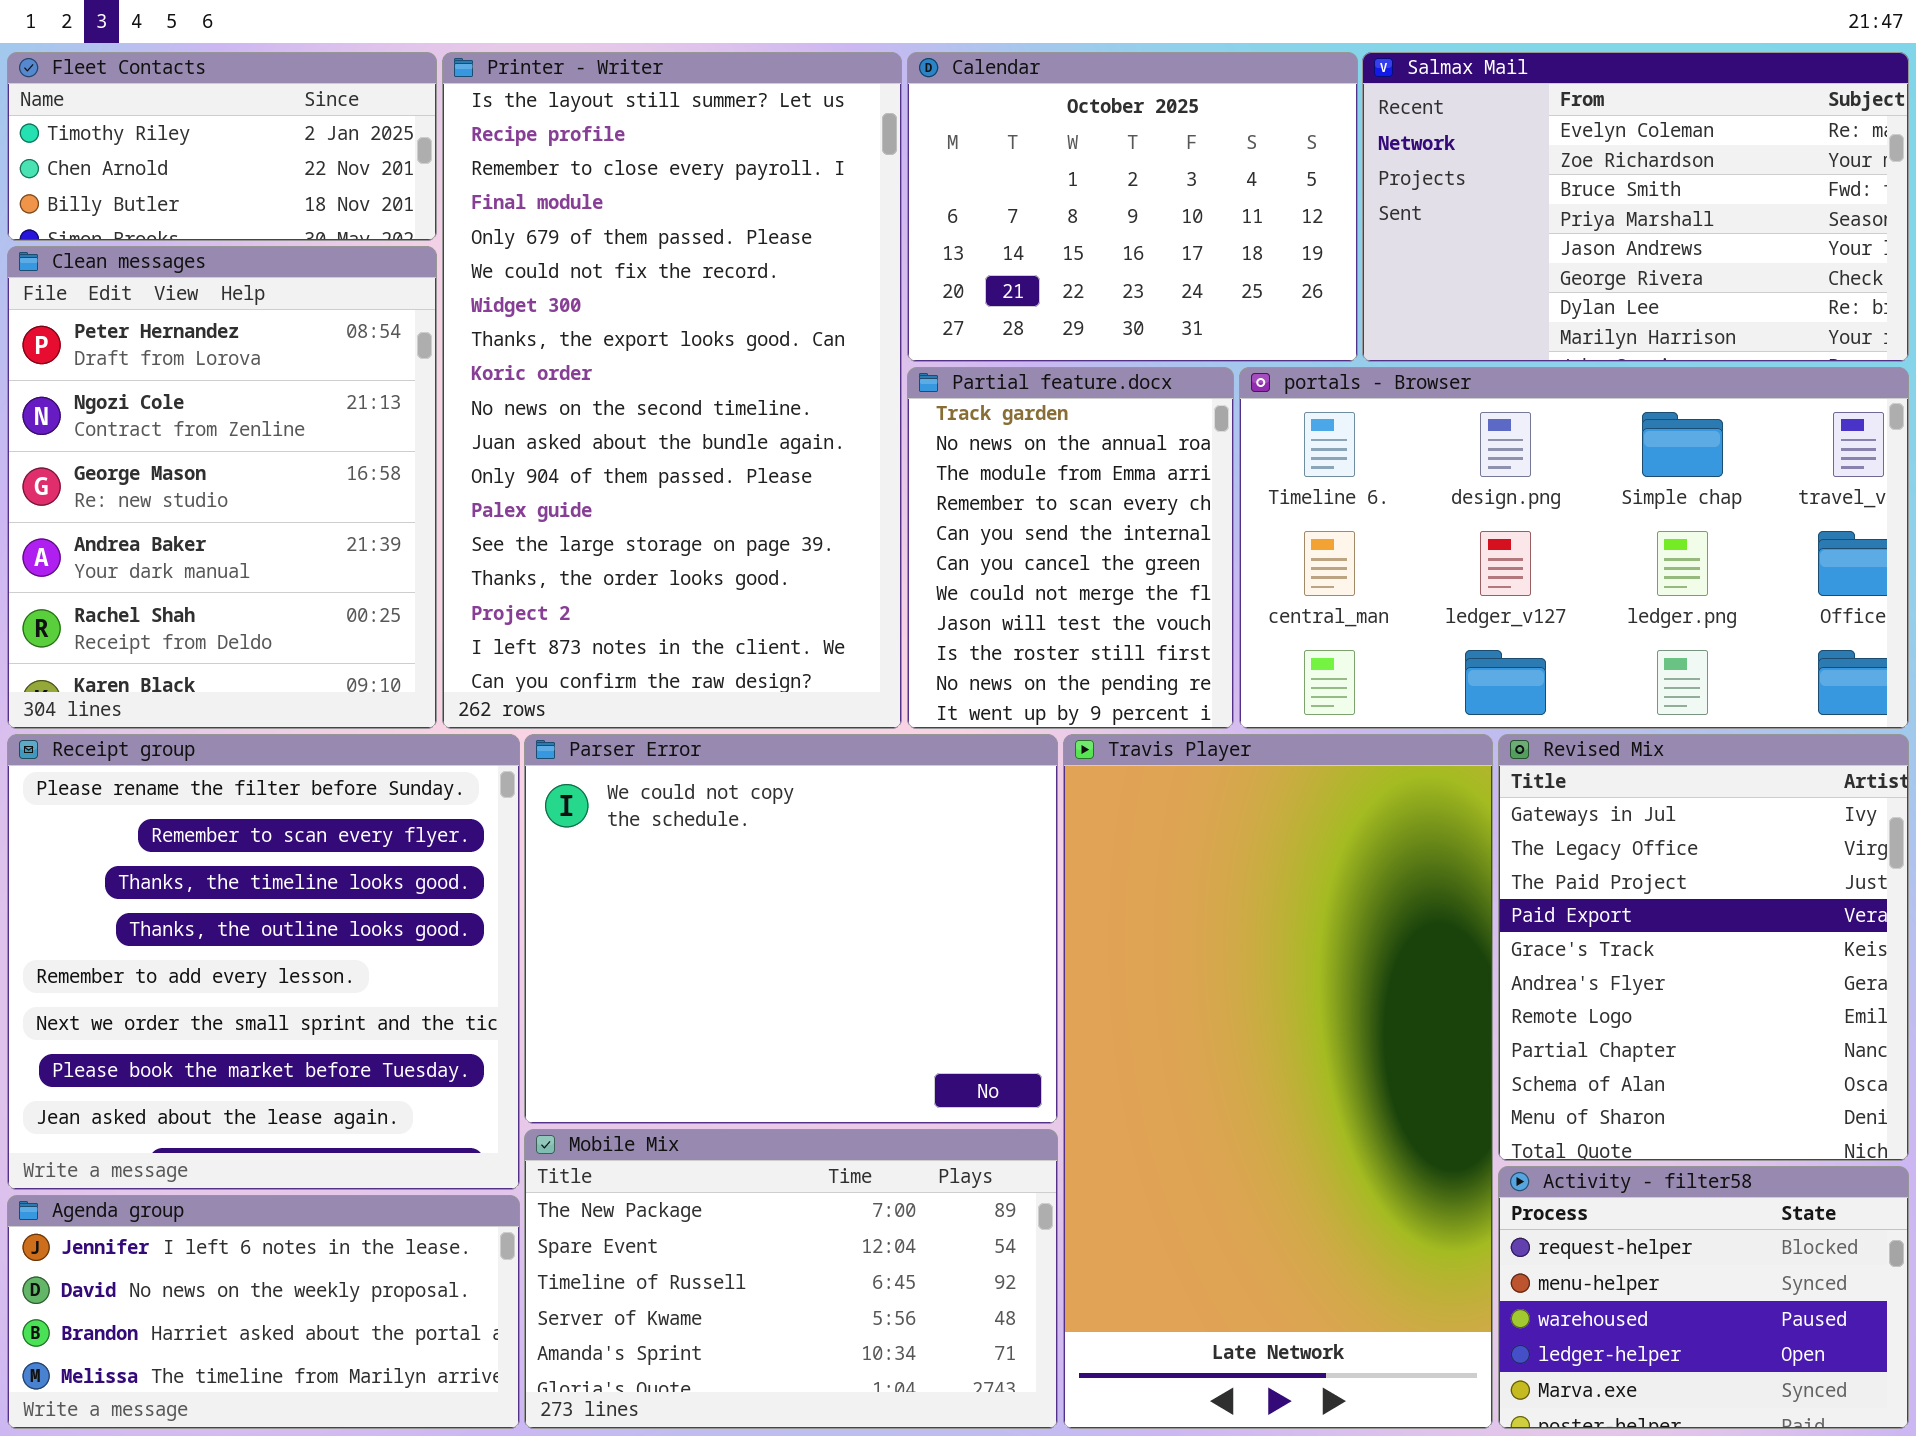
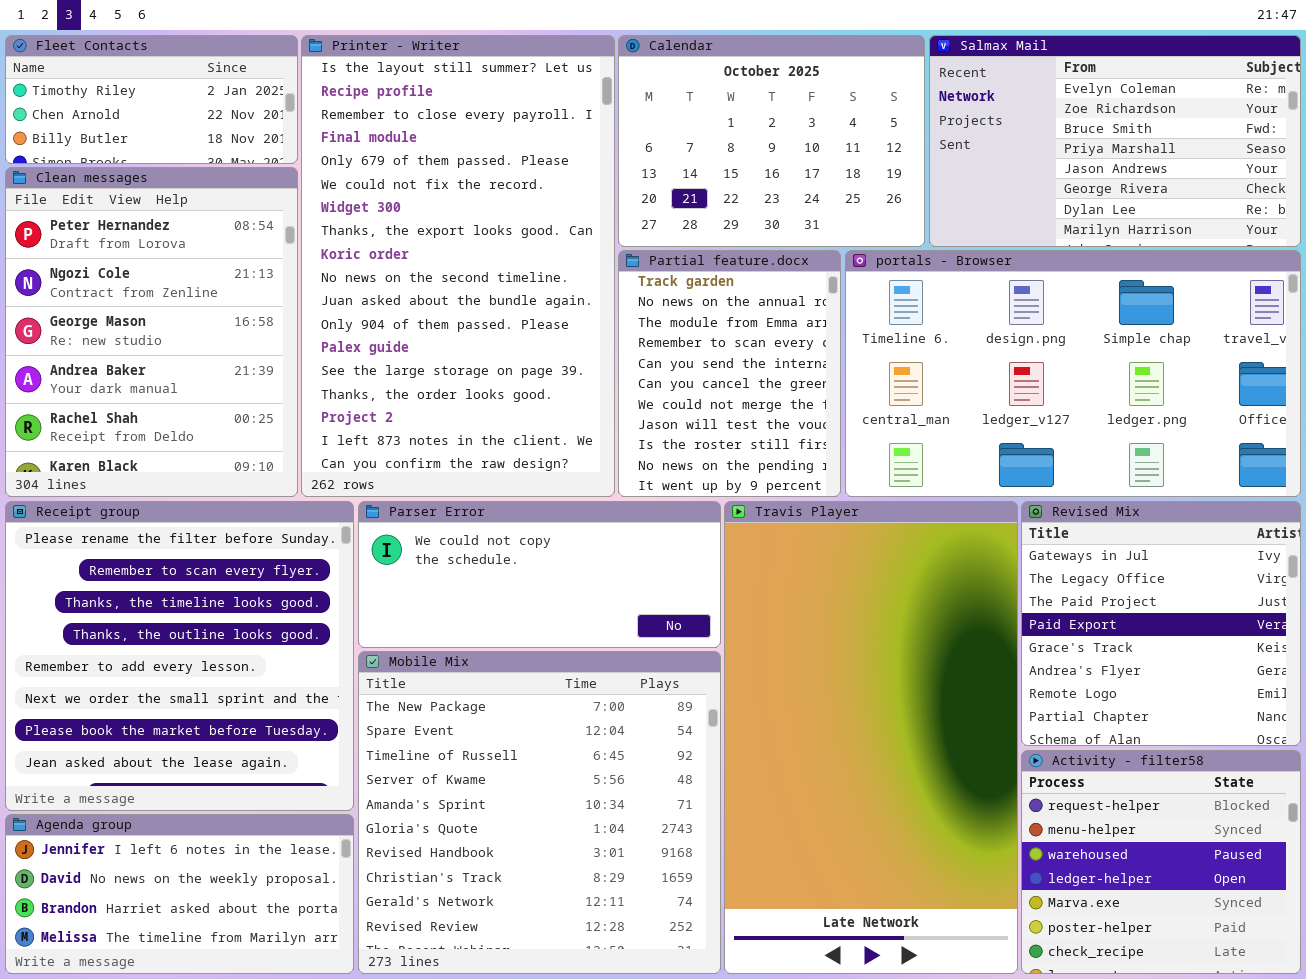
Parser Error: [524,734,1058,1124] -> [358,501,721,648], resized
Revised Mix: [1498,734,1909,1161] -> [1021,501,1301,746], resized
Mobile Mix: [524,1129,1058,1429] -> [358,651,721,974], resized
Activity - filter58: [1498,1166,1909,1429] -> [1021,750,1301,974], resized

